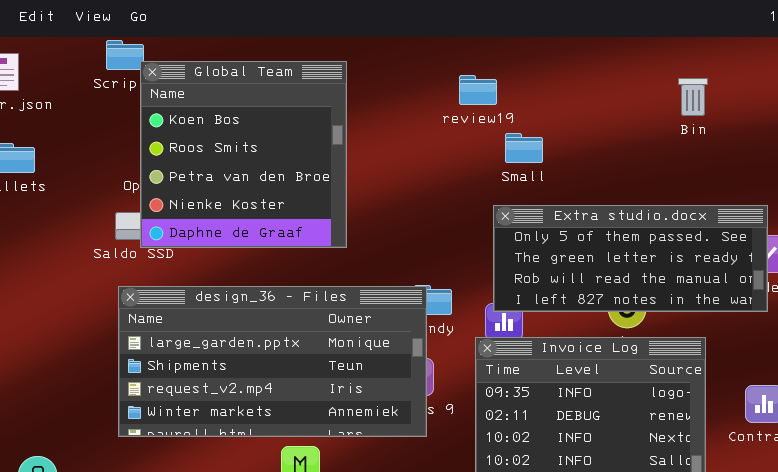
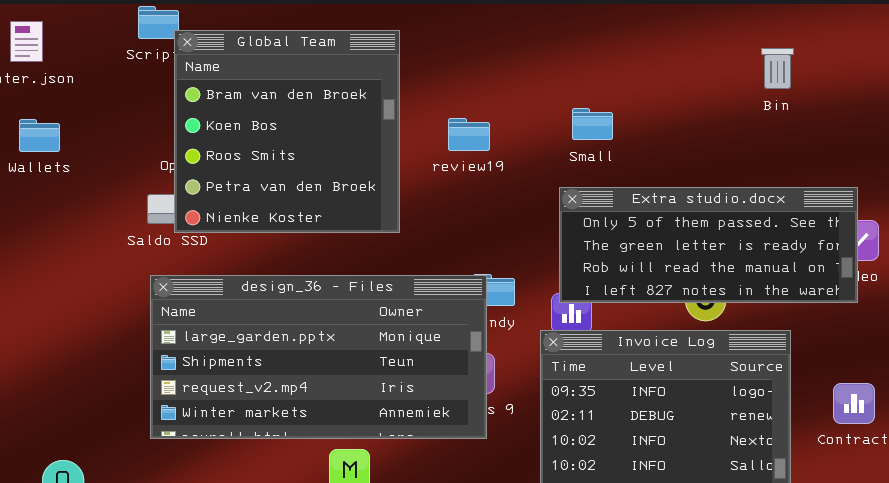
Global Team: [140,61,347,248] -> [174,30,400,233], scrolled up 1 row
review19: [459,75,497,105] -> [448,118,490,151], moved

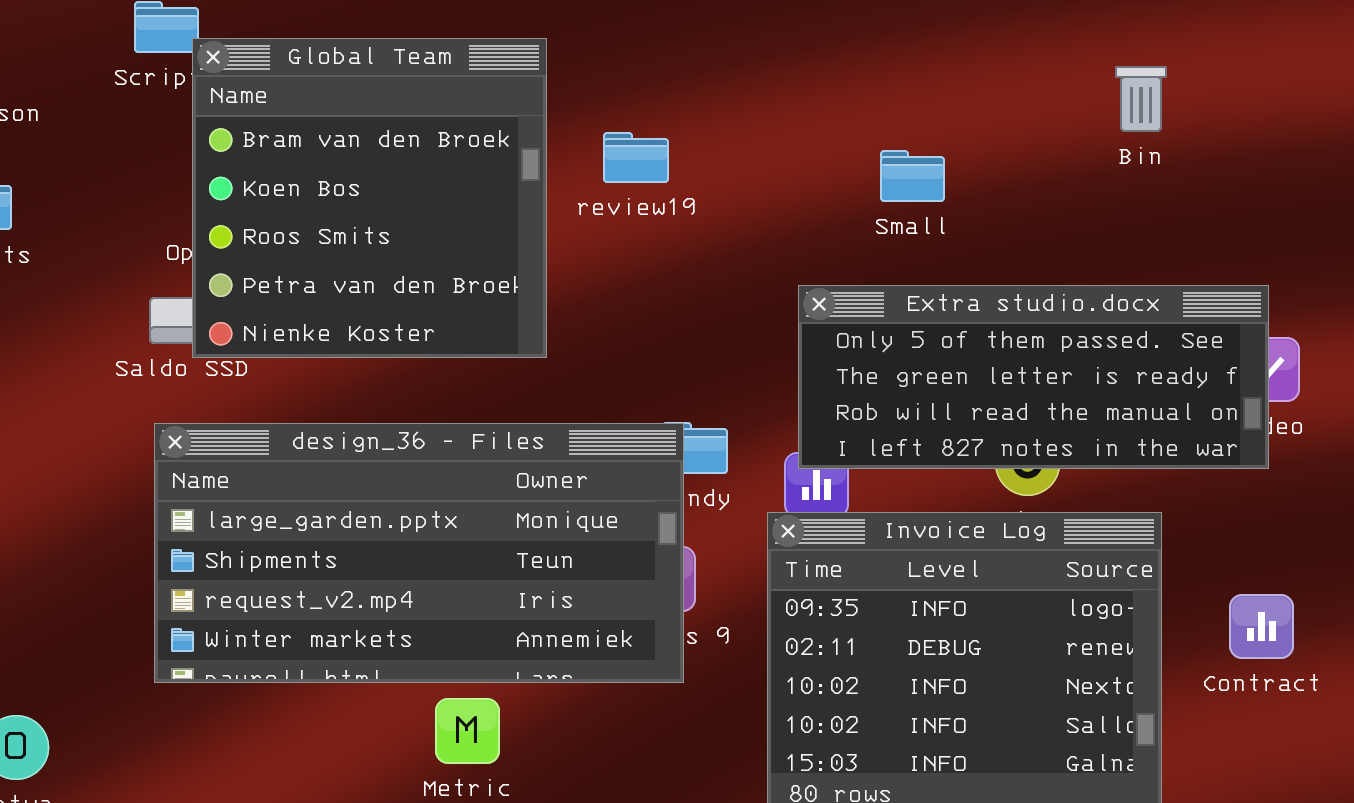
Small: [572,108,613,140] -> [880,150,945,202], moved
review19: [448,118,490,151] -> [603,132,669,183], moved

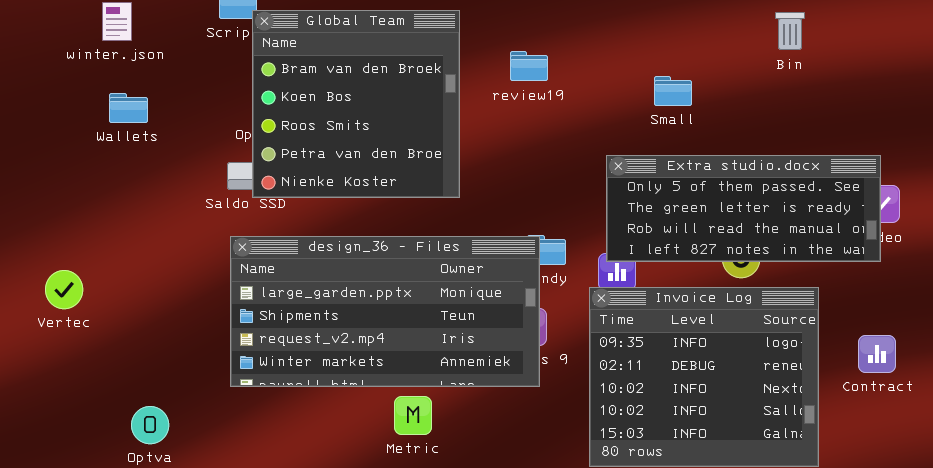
Bin: [1115,66,1167,132] -> [775,12,805,50], moved
review19: [603,132,669,183] -> [510,51,548,81], moved

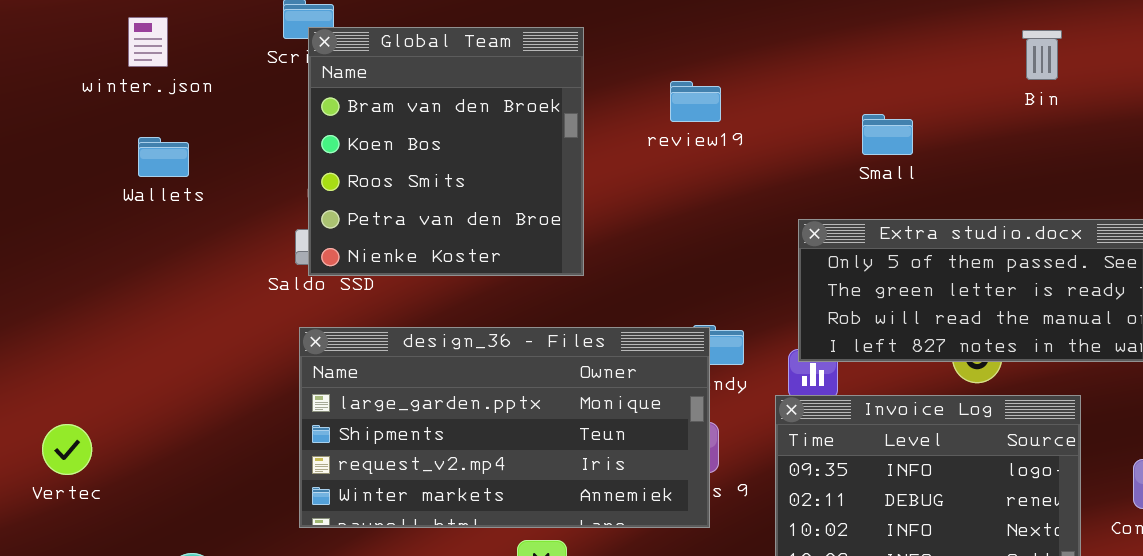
Global Team: [252,10,460,198] -> [308,27,584,276], moved
Vertec: [45,270,83,309] -> [42,424,92,475], moved

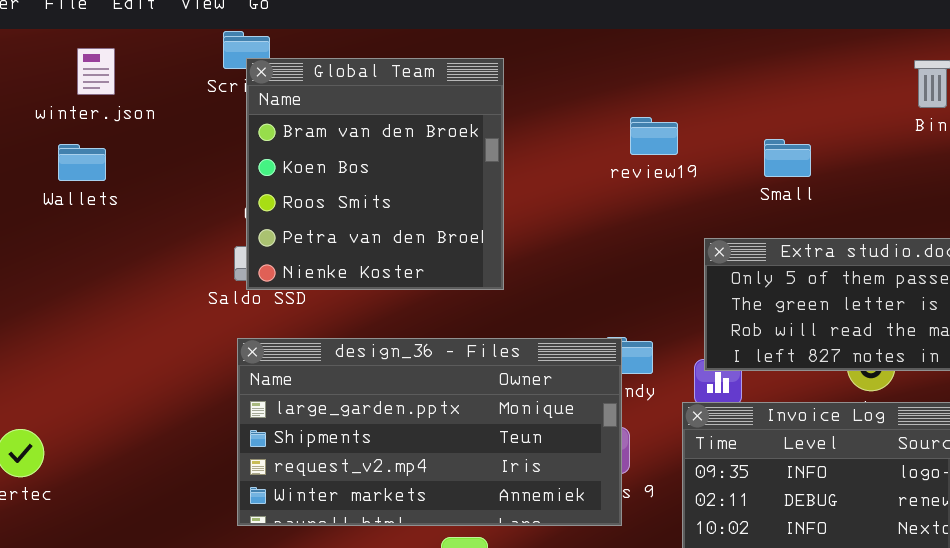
review19: [670,81,721,122] -> [630,117,678,155], moved
Wallets: [138,137,189,177] -> [58,144,106,181], moved

